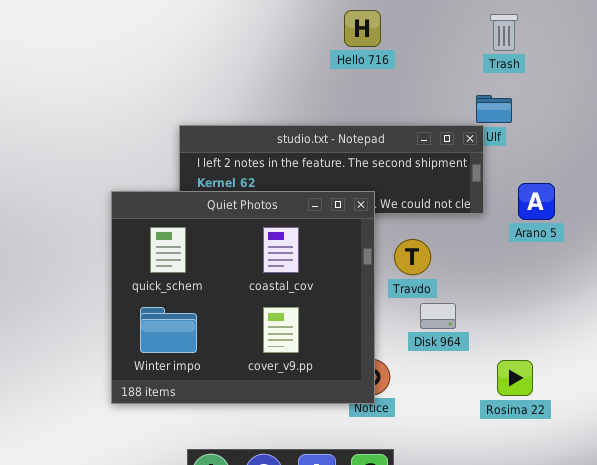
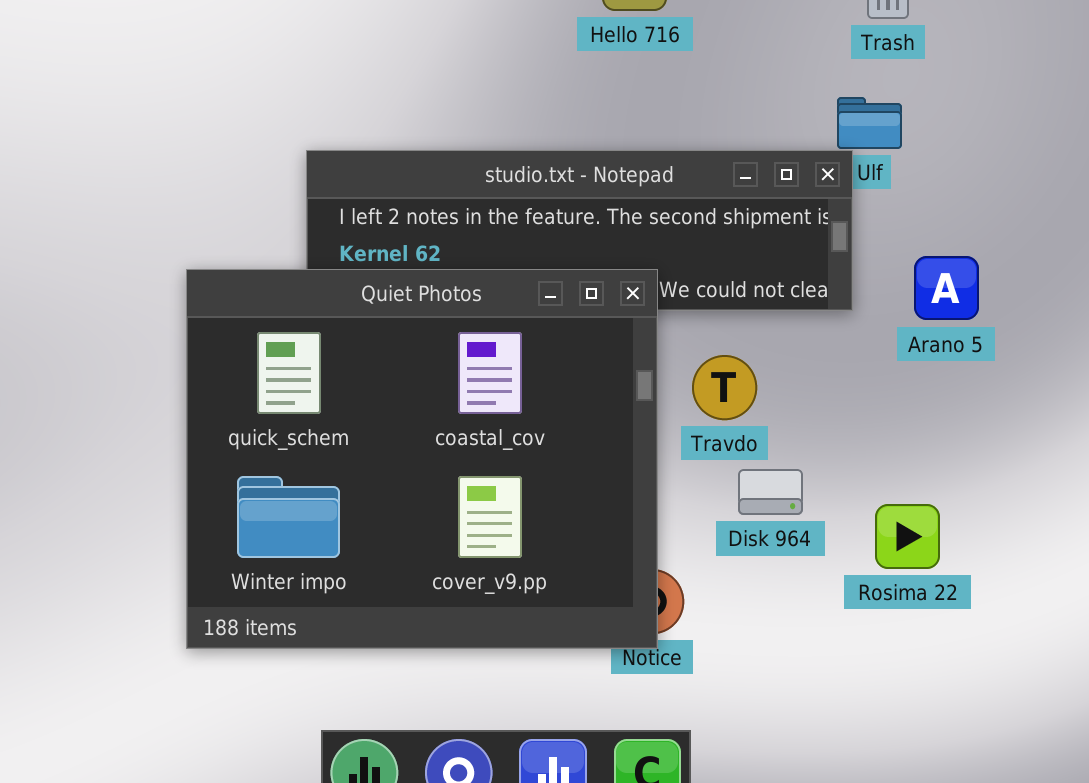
Rosima 22: [497,360,533,396] -> [875,504,940,569], moved

